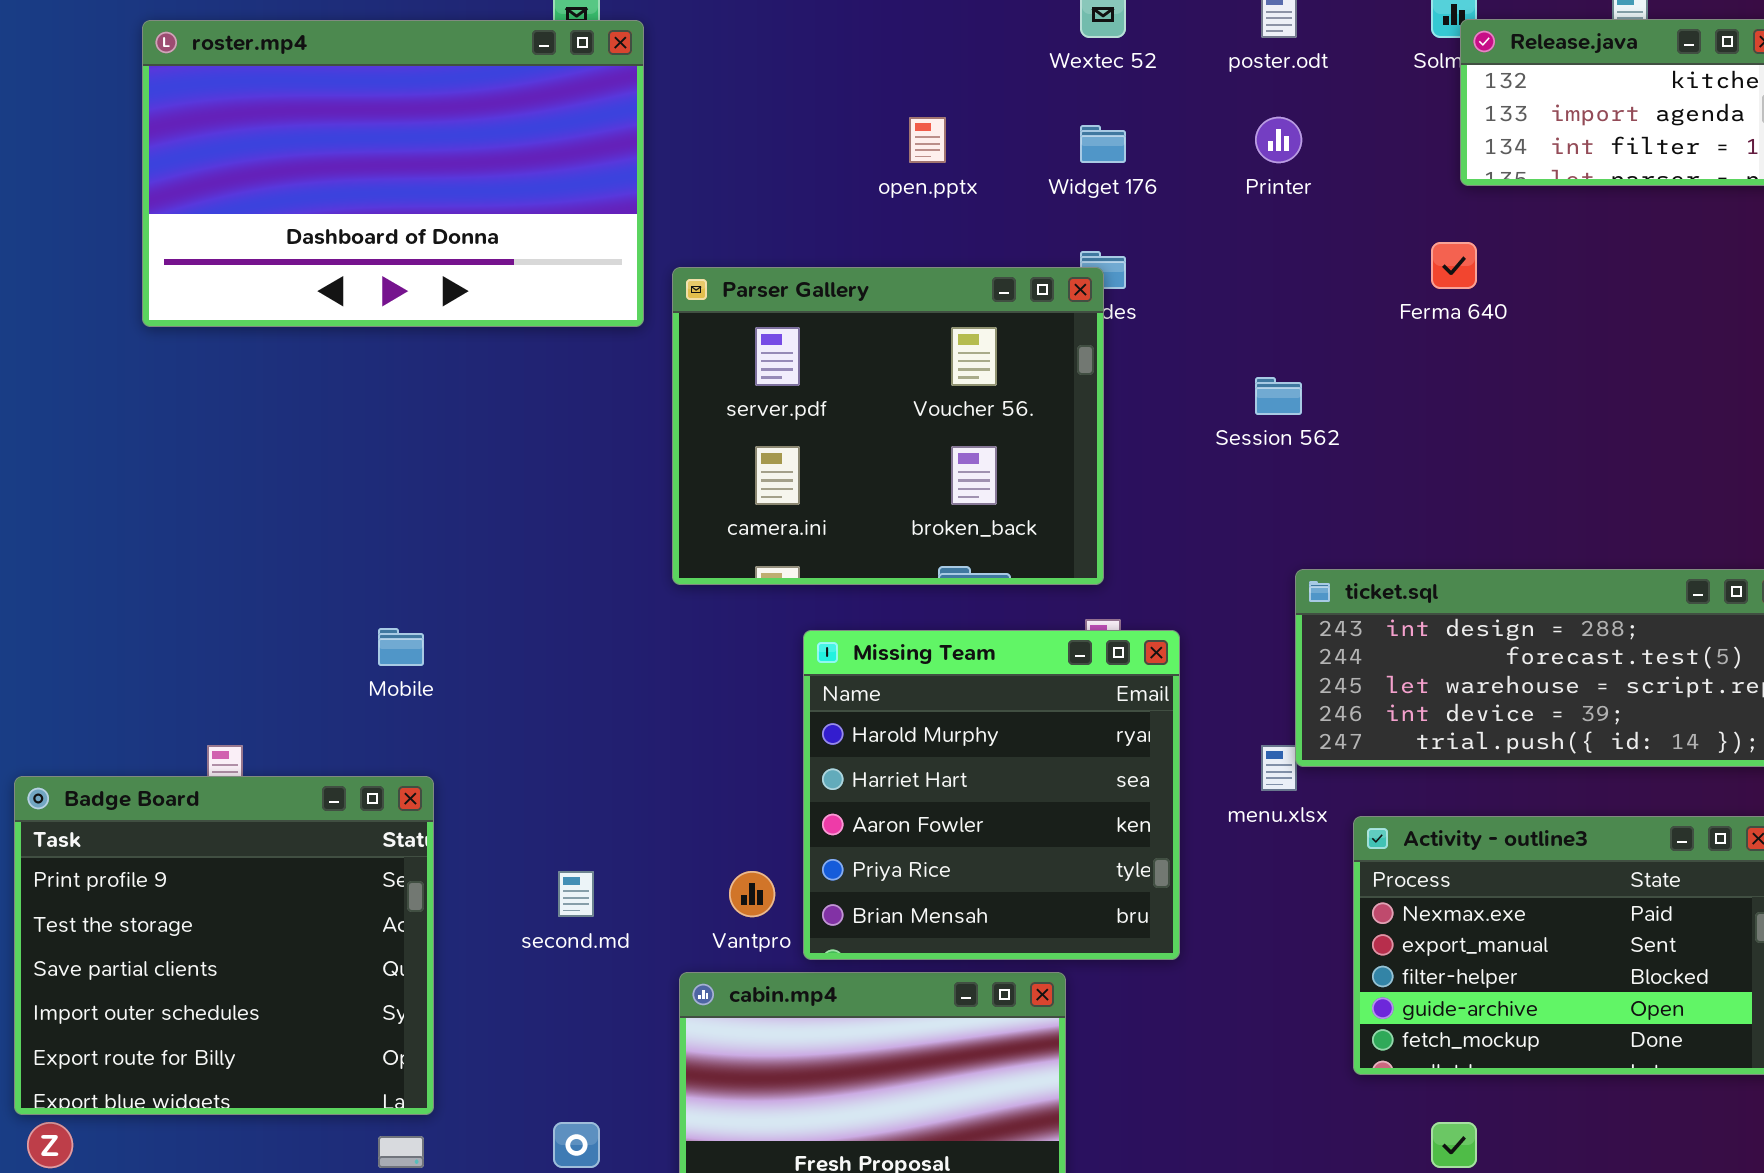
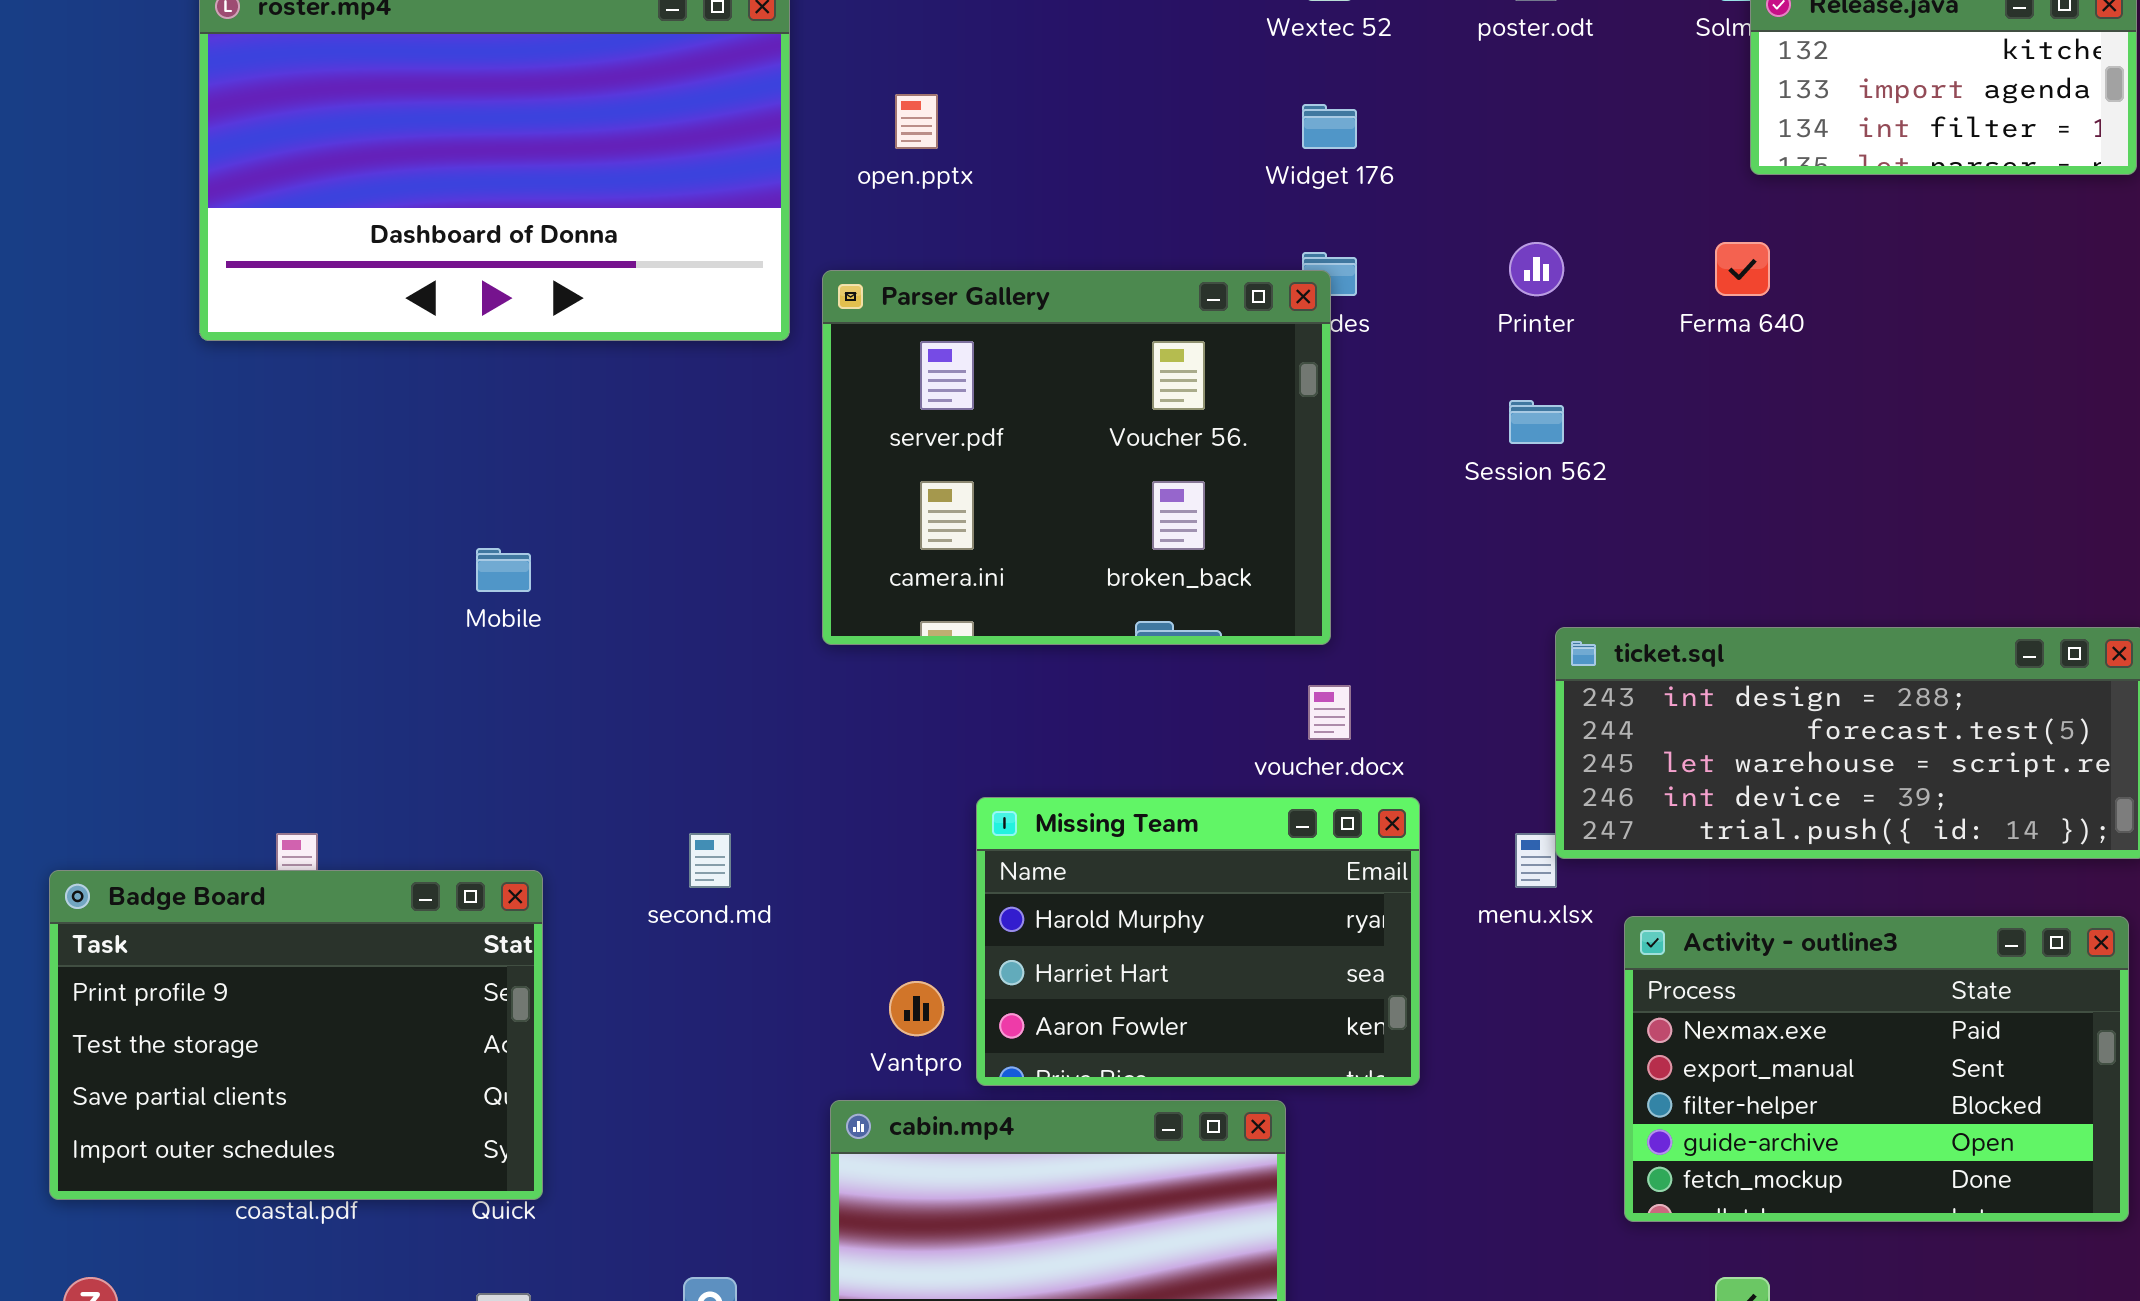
open.pptx: [909,117,946,163] -> [895,94,938,149], moved
Printer: [1255,117,1302,163] -> [1509,242,1564,296], moved
Mobile: [378,628,424,666] -> [476,548,531,592], moved
Missing Team: [803,630,1180,960] -> [976,797,1420,1086], resized
Badge Board: [14,776,434,1115] -> [49,870,543,1200], resized
second.md: [558,871,594,917] -> [689,833,731,888], moved

